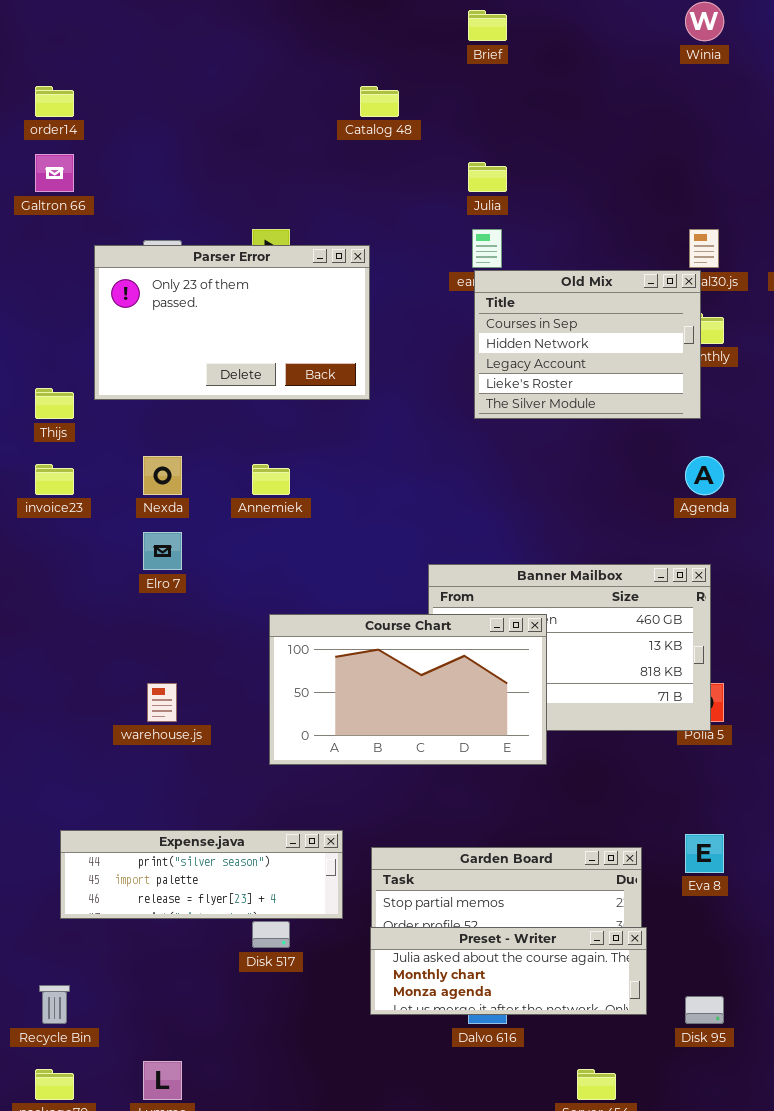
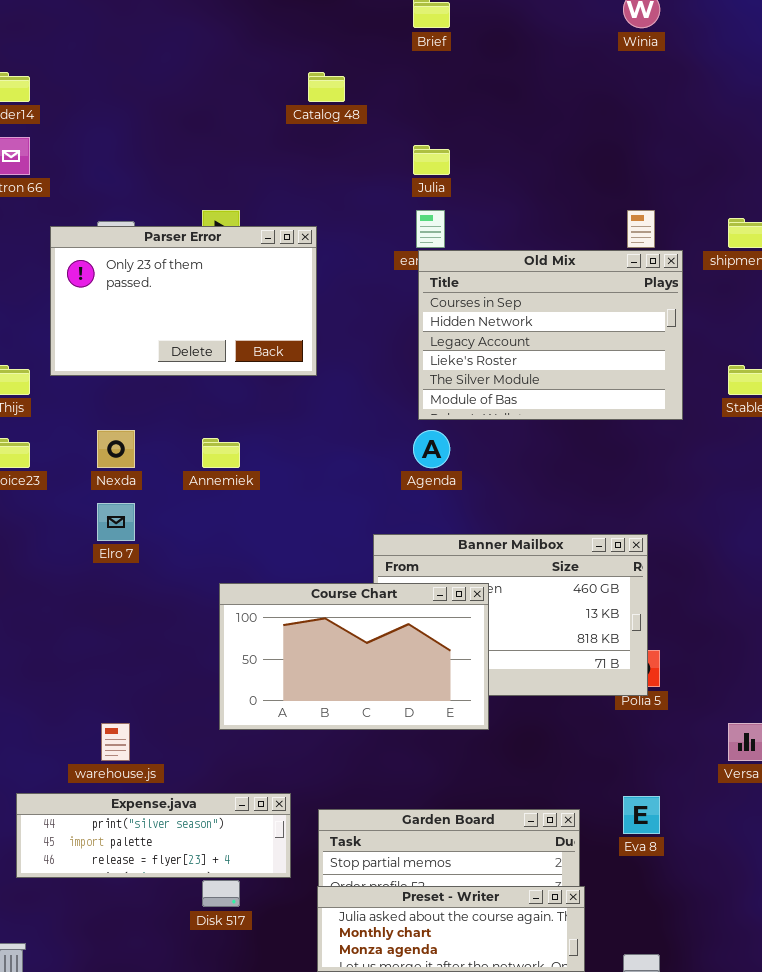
Old Mix: [474,270,701,419] -> [418,250,683,420], resized
Agenda: [685,456,724,495] -> [413,430,450,468], moved
warehouse.js: [147,683,177,722] -> [101,723,130,761], moved

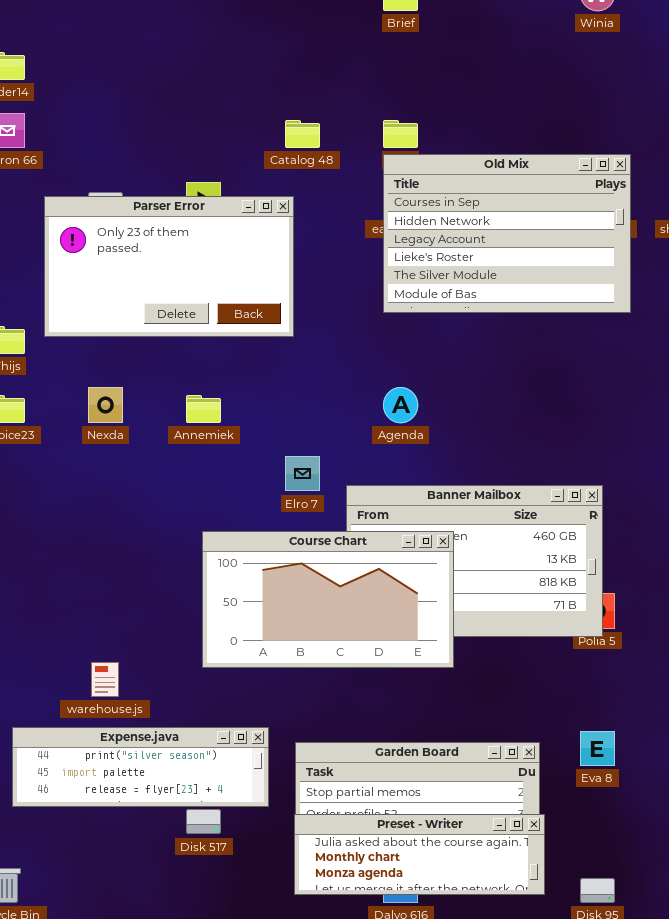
Catalog 48: [308,72,345,102] -> [285,120,320,148], moved
Old Mix: [418,250,683,420] -> [383,154,631,313], moved
Elro 7: [97,503,135,541] -> [285,456,320,491], moved

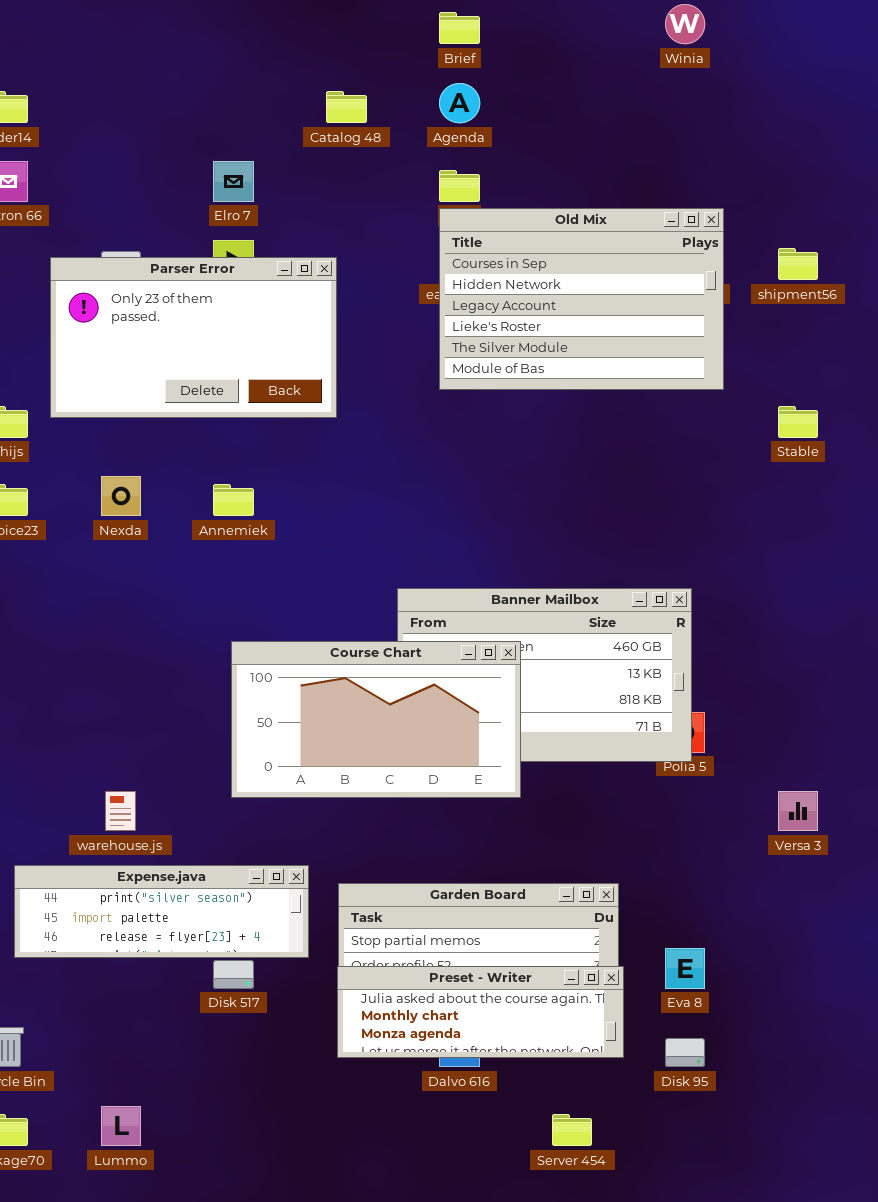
Catalog 48: [285,120,320,148] -> [326,91,367,123], moved
Agenda: [383,387,418,423] -> [439,83,480,123], moved
Elro 7: [285,456,320,491] -> [213,161,254,202], moved
Eva 8: [580,731,615,766] -> [665,948,705,989], moved

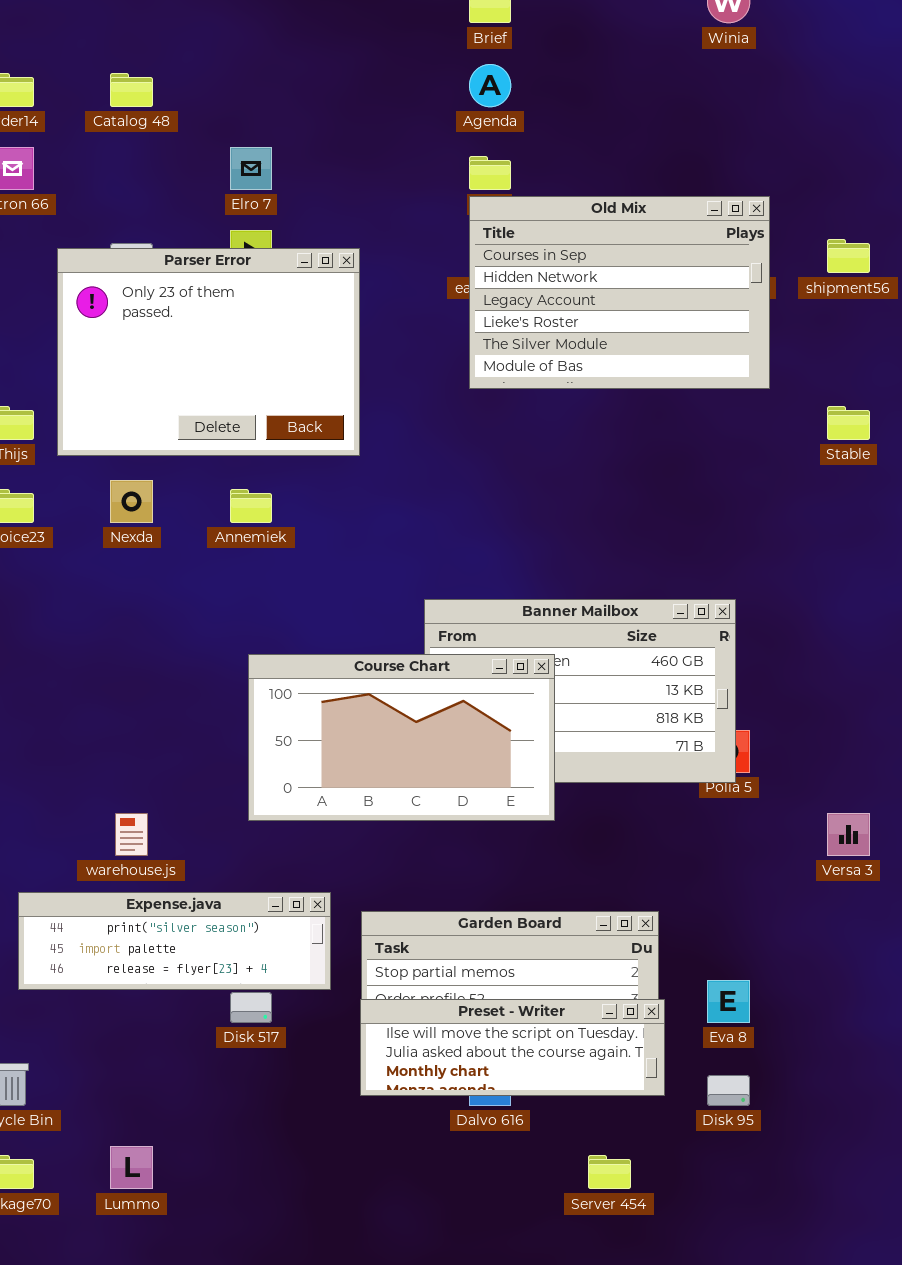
Catalog 48: [326,91,367,123] -> [110,73,153,107], moved
Parser Error: [50,257,337,418] -> [57,248,360,456], resized
Preset - Writer: [337,966,624,1058] -> [360,999,665,1096], scrolled up 1 row

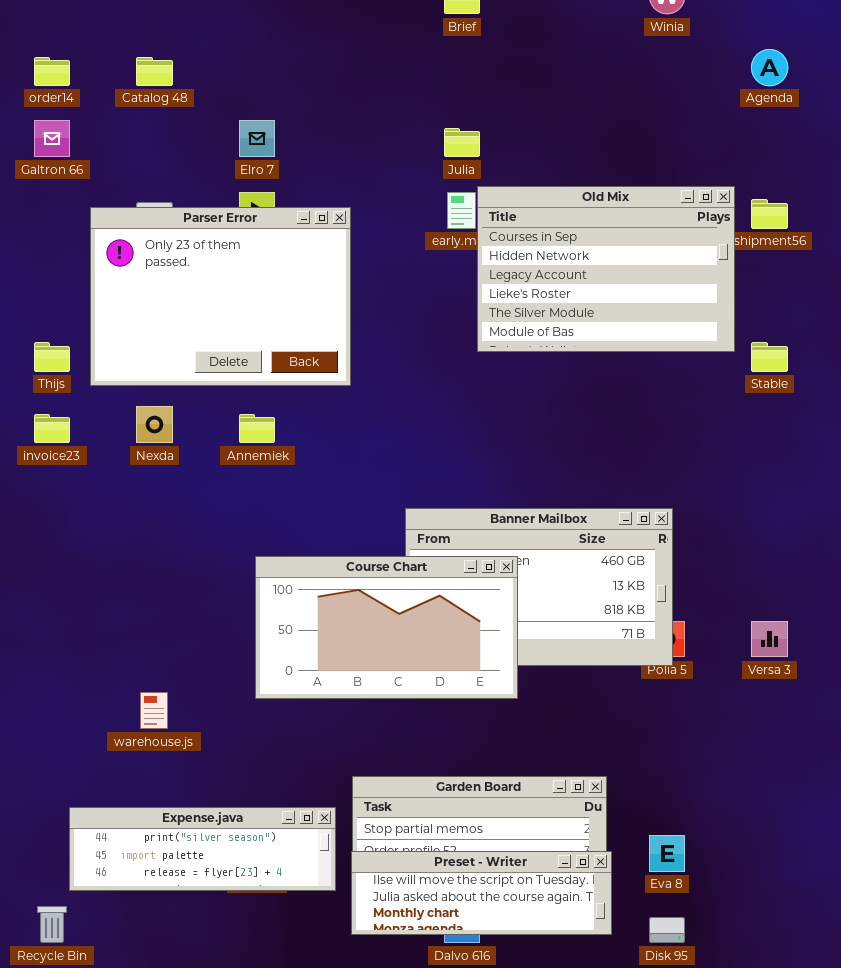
Agenda: [469,64,511,107] -> [751,49,788,86], moved
Old Mix: [469,196,770,389] -> [477,186,735,352], moved
Versa 3: [827,813,870,856] -> [751,621,788,657], moved
Expense.java: [18,892,331,990] -> [69,807,336,891], moved

